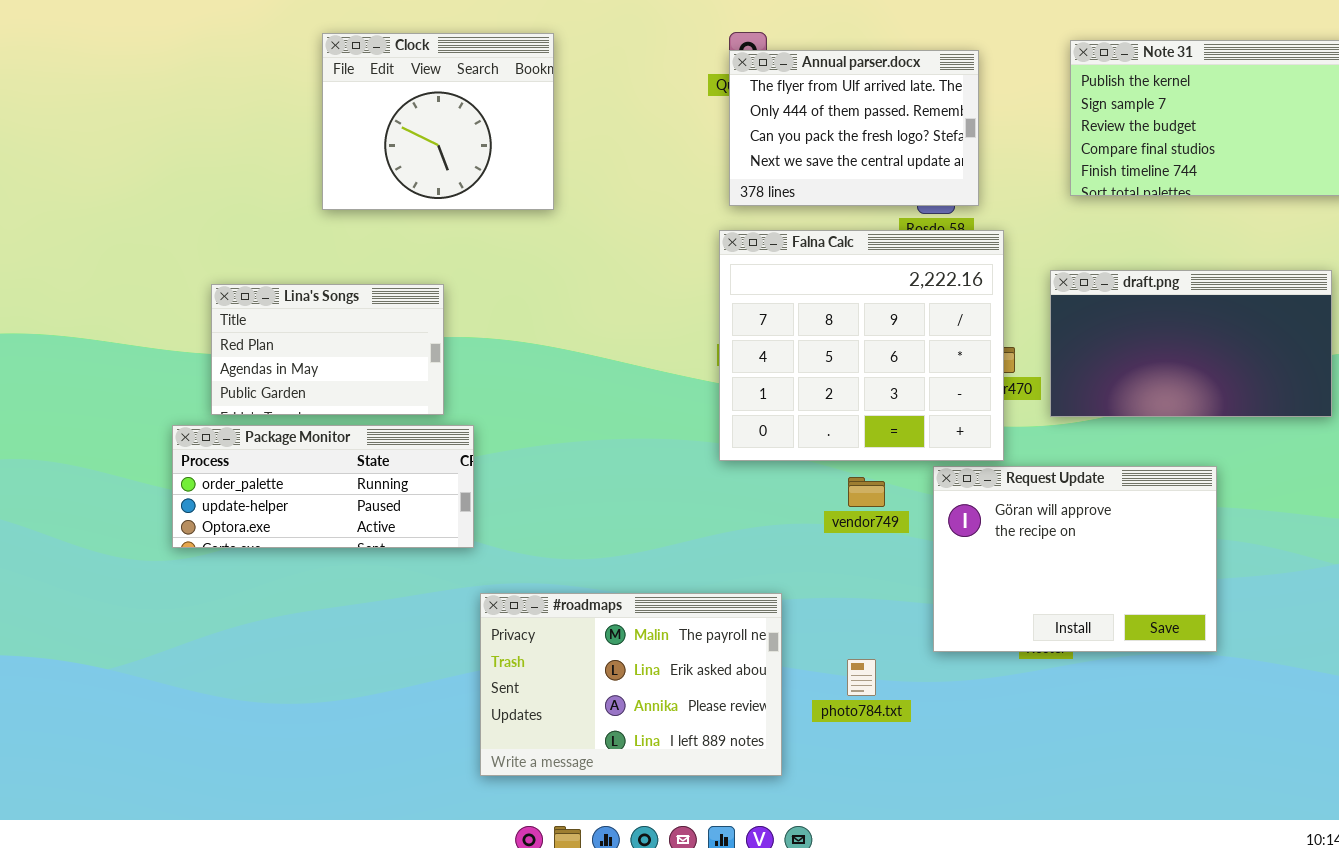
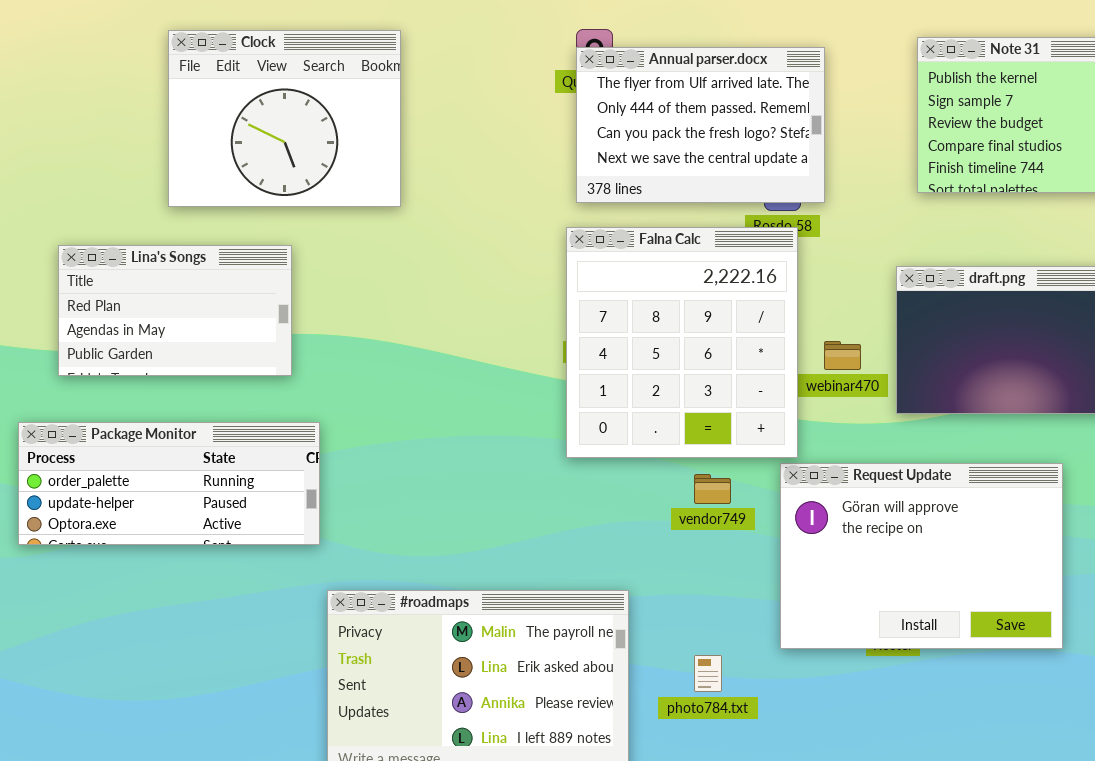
Falna Calc: [719,230,1004,461] -> [566,227,798,458], resized
Lina's Songs: [211,284,444,415] -> [58,245,292,376], moved

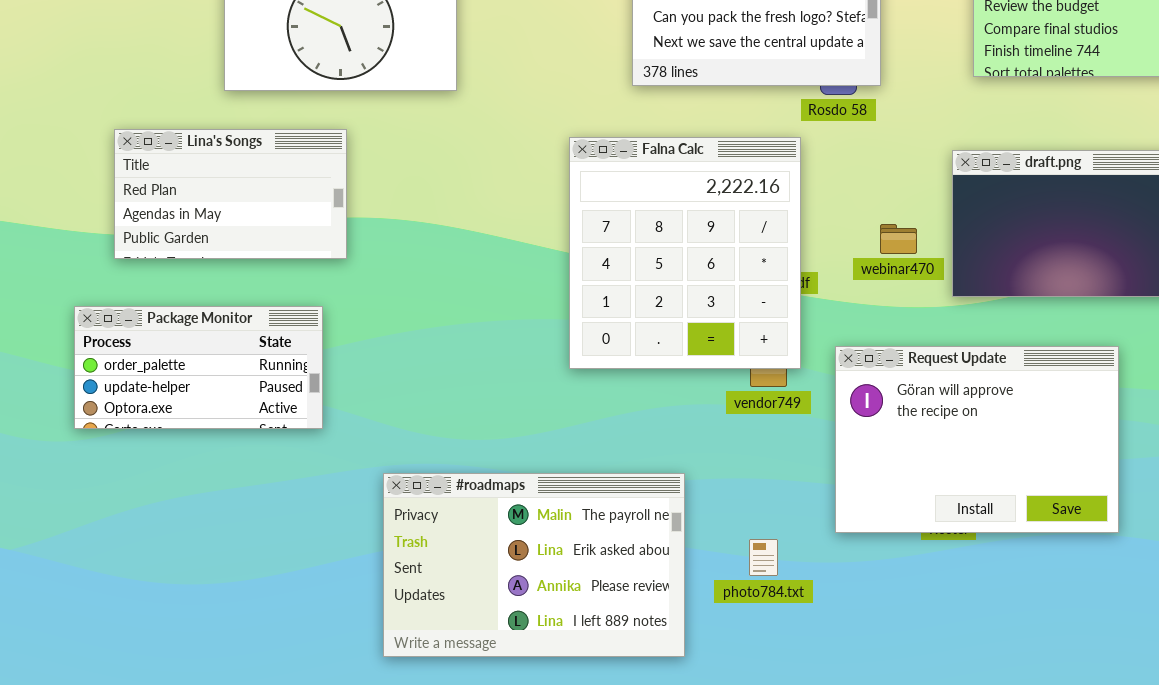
Falna Calc: [566,227,798,458] -> [569,137,801,369], moved
Package Monitor: [18,422,320,545] -> [74,306,323,429], resized

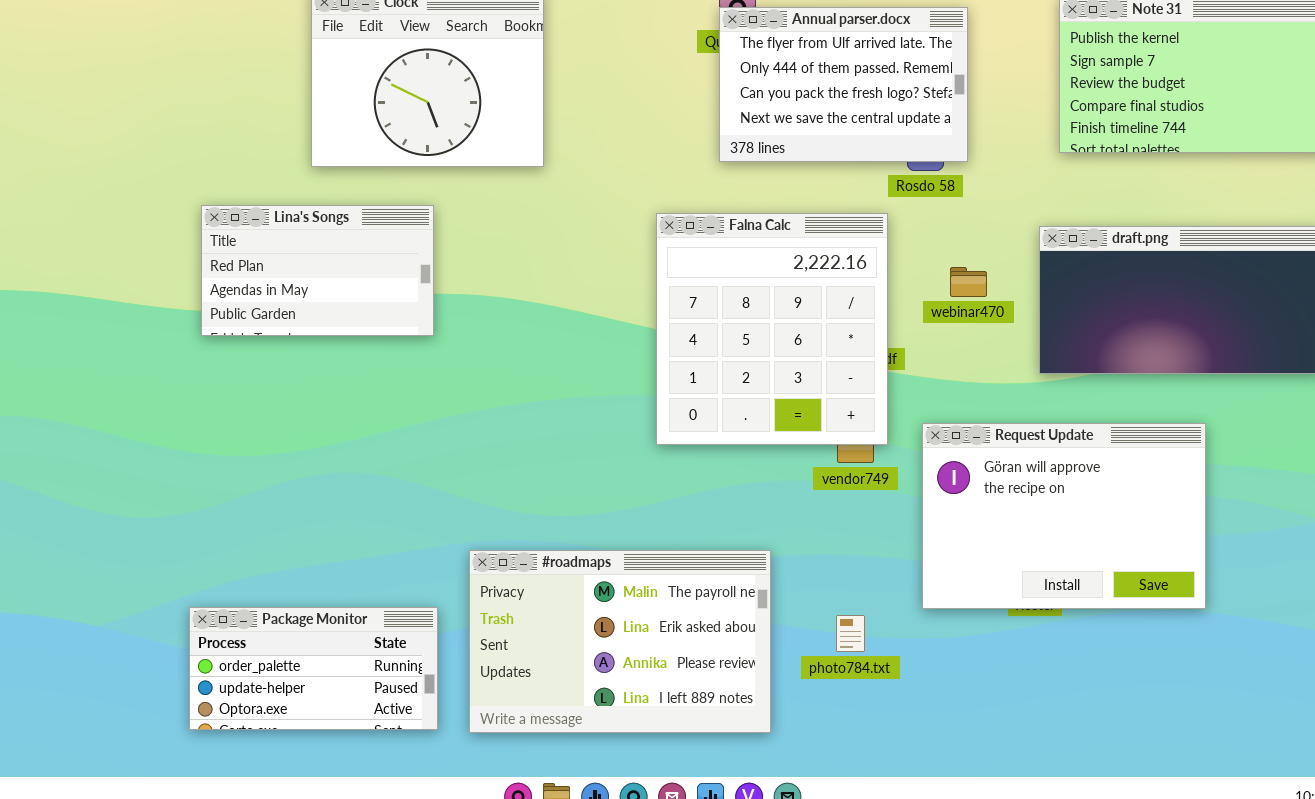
webinar470: [880,224,917,254] -> [950,267,987,297], moved
Package Monitor: [74,306,323,429] -> [189,607,438,730], moved

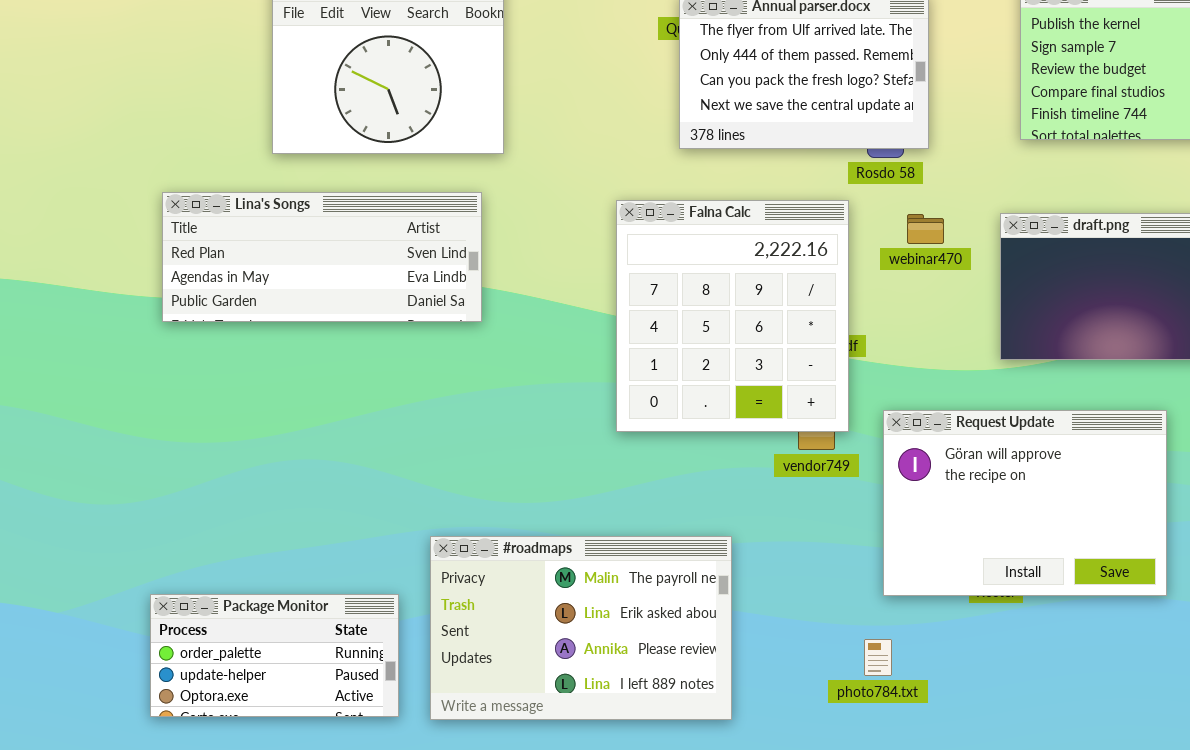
Lina's Songs: [201,205,434,336] -> [162,192,482,322], resized
webinar470: [950,267,987,297] -> [907,214,944,244], moved
photo784.txt: [836,615,865,652] -> [864,639,892,676], moved

